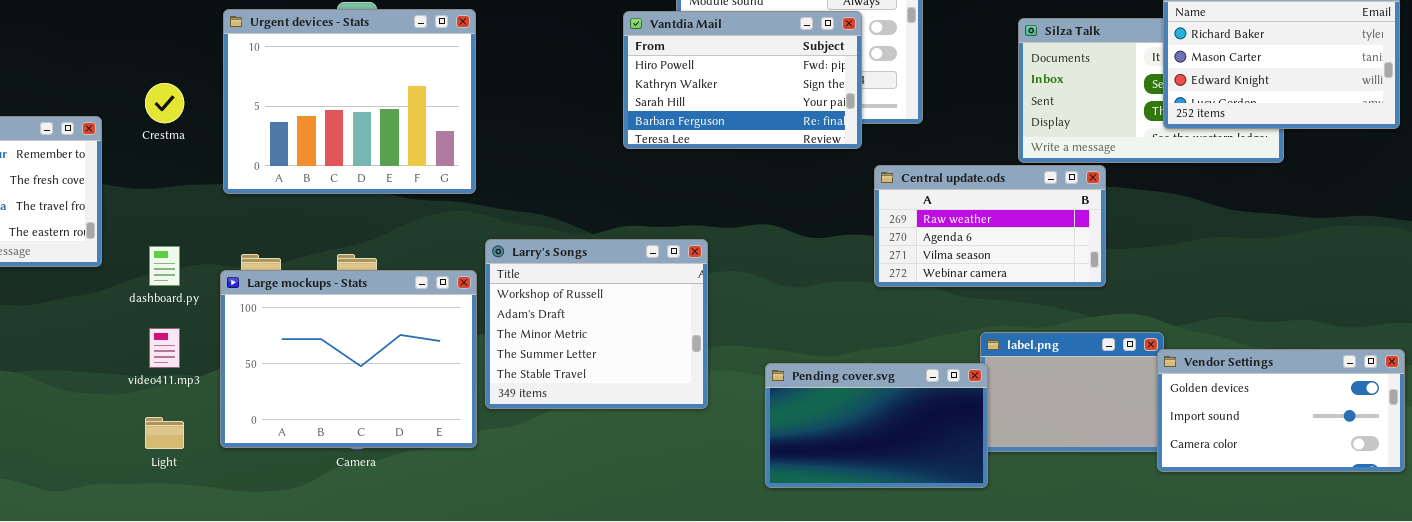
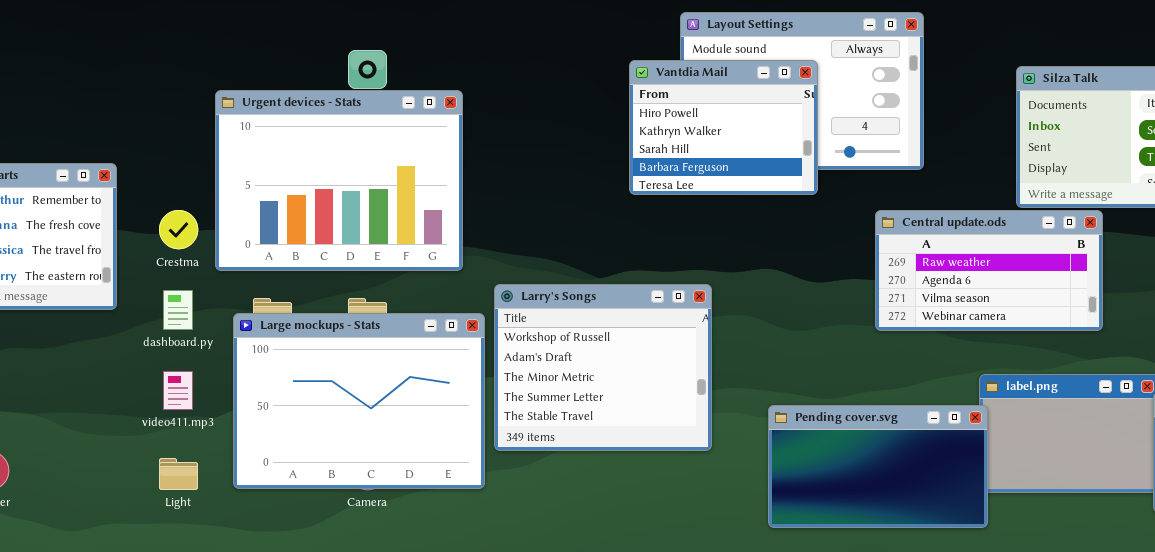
Urgent devices - Stats: [223,9,476,194] -> [215,90,463,271], moved
Vantdia Mail: [623,11,862,149] -> [629,60,818,195], resized
Crestma: [145,83,184,123] -> [159,210,198,249], moved

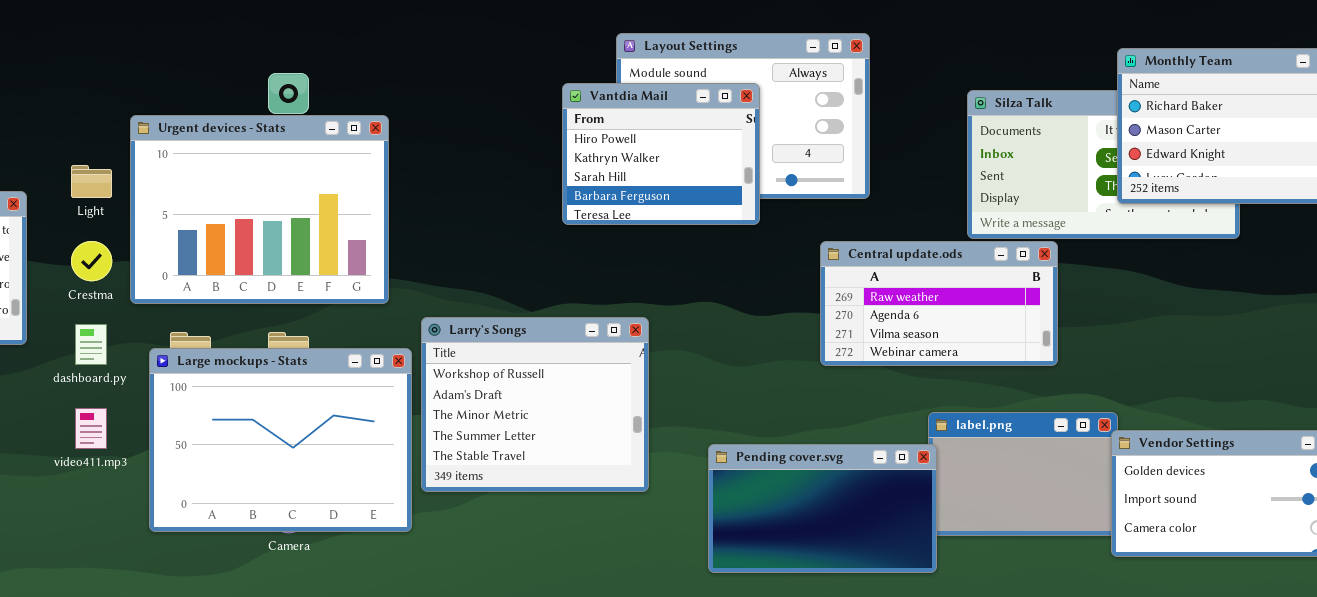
Light: [159,458,198,490] -> [71,165,112,198], moved

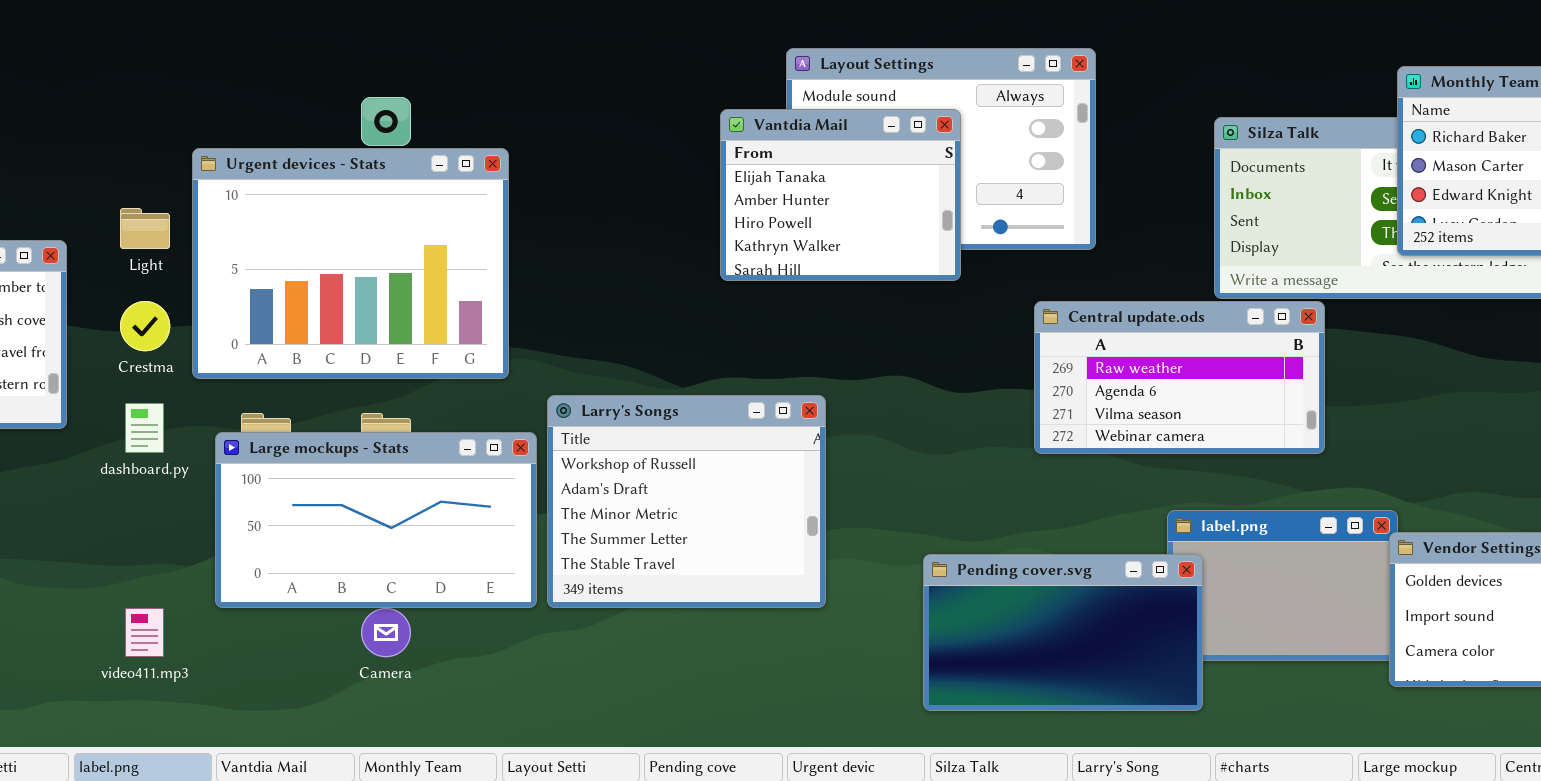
Vantdia Mail: [562,83,760,225] -> [720,109,961,281], scrolled up 2 rows
Large mockups - Stats: [149,348,412,532] -> [215,432,537,608], resized
video411.mp3: [75,408,107,449] -> [125,608,164,657], moved
Pending cover.svg: [708,444,937,573] -> [923,554,1203,711], moved

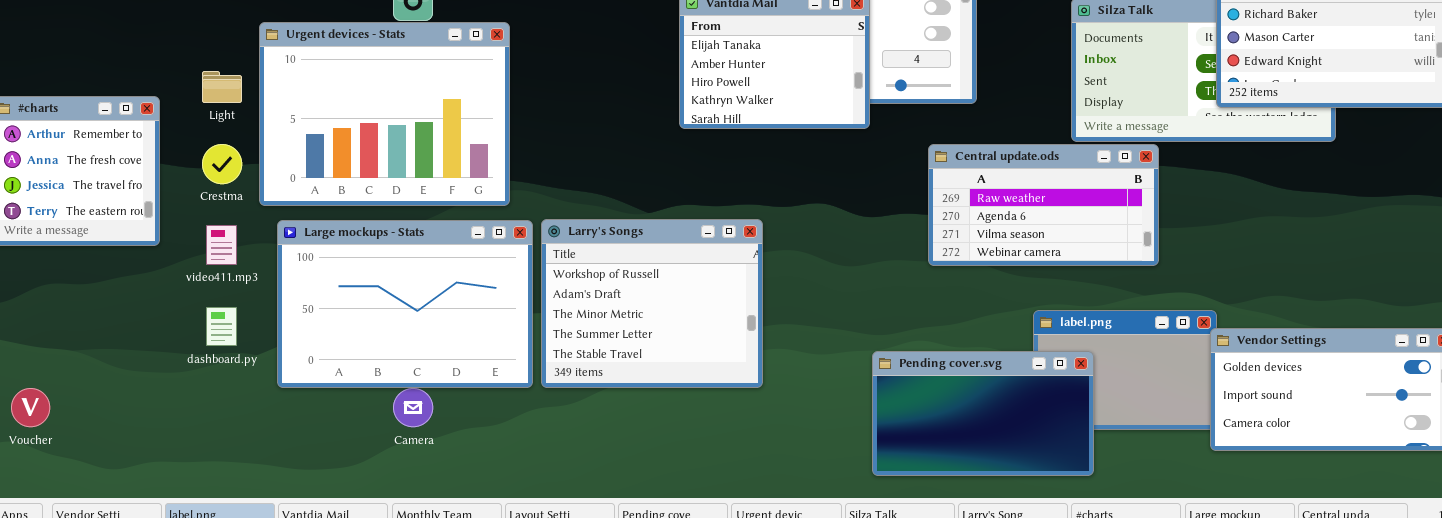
dashboard.py: [125,403,164,453] -> [206,307,237,346], moved
Large mockups - Stats: [215,432,537,608] -> [277,220,533,388], resized
Pending cover.svg: [923,554,1203,711] -> [872,351,1094,476], moved
video411.mp3: [125,608,164,657] -> [206,225,237,265], moved

